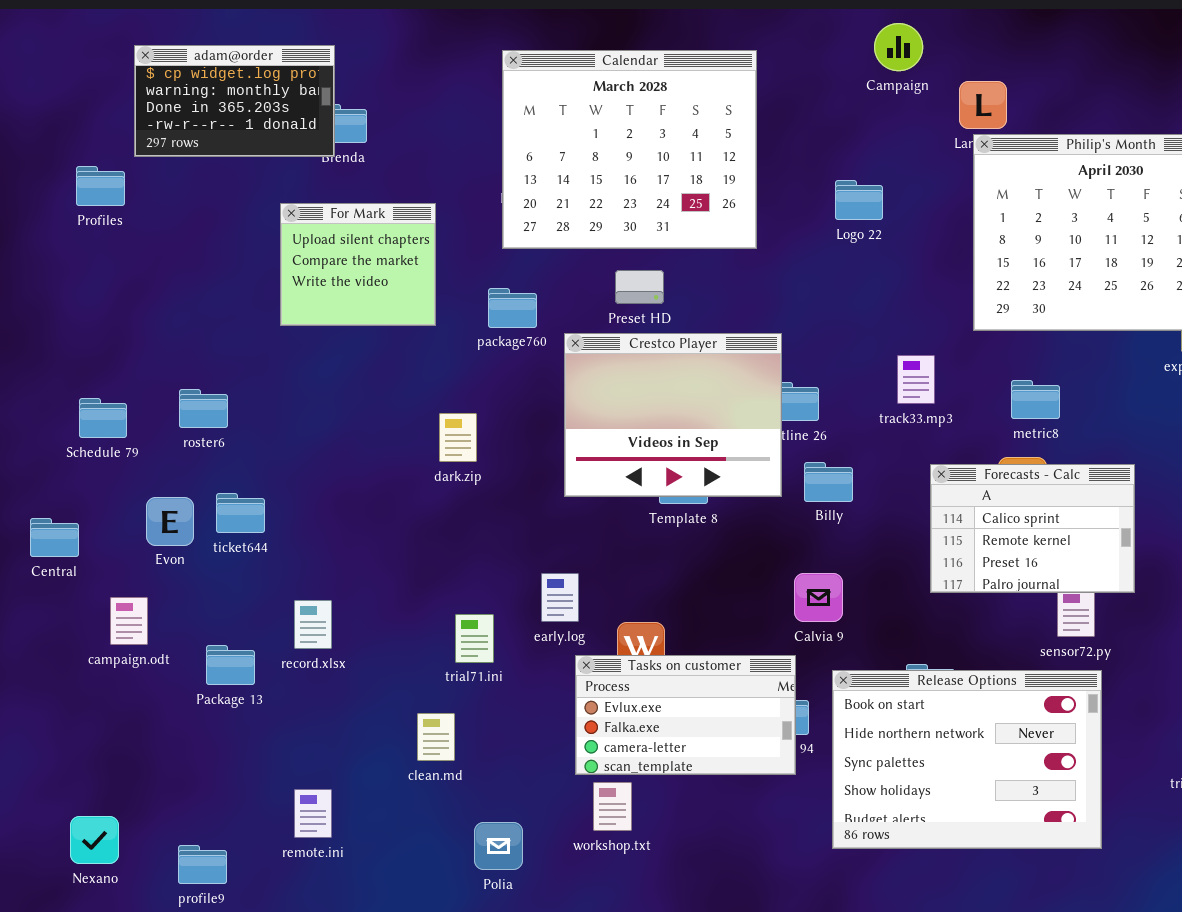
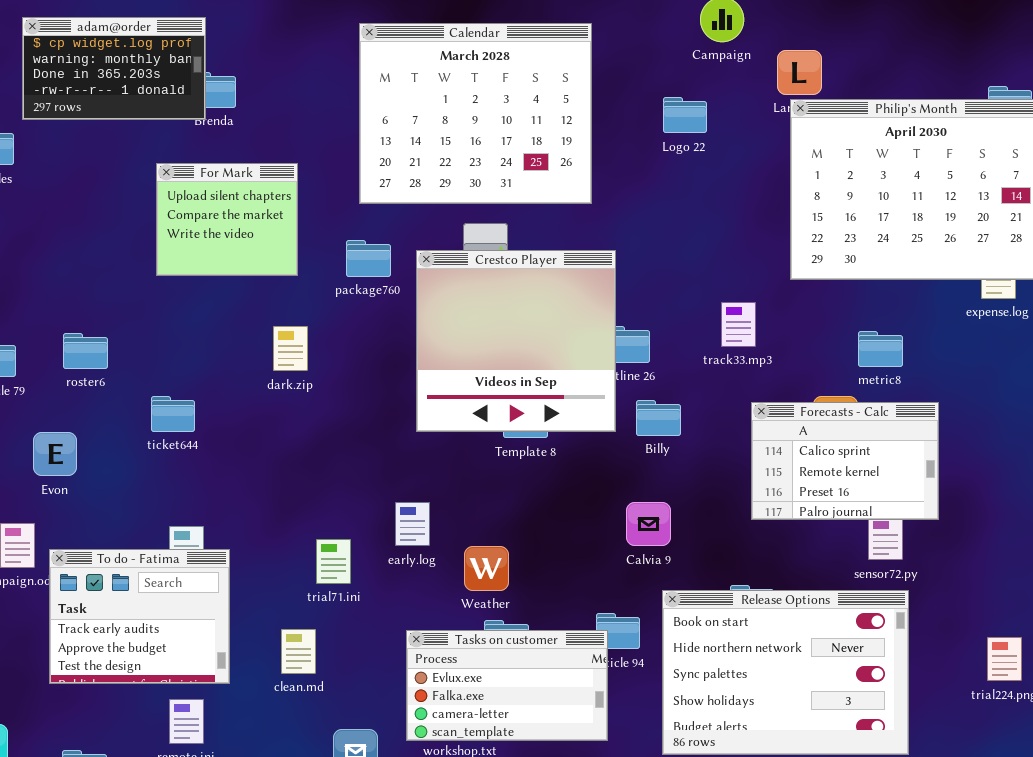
Logo 22: [835,180,883,220] -> [663,97,707,133], moved
Crestco Player: [564,333,782,497] -> [416,250,616,432], resized
metric8: [1011,380,1060,419] -> [858,331,903,367], moved
dark.zip: [439,413,477,462] -> [273,326,308,371], moved
ticket644: [216,493,265,533] -> [151,396,195,432], moved
To do - Fatima: none -> [49,549,230,684], opened
Tasks on customer: [575,655,796,775] -> [406,630,608,741], moved

